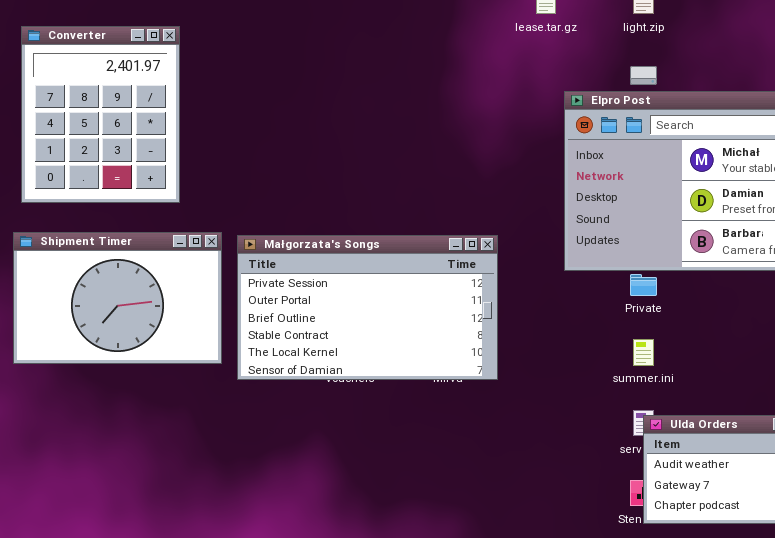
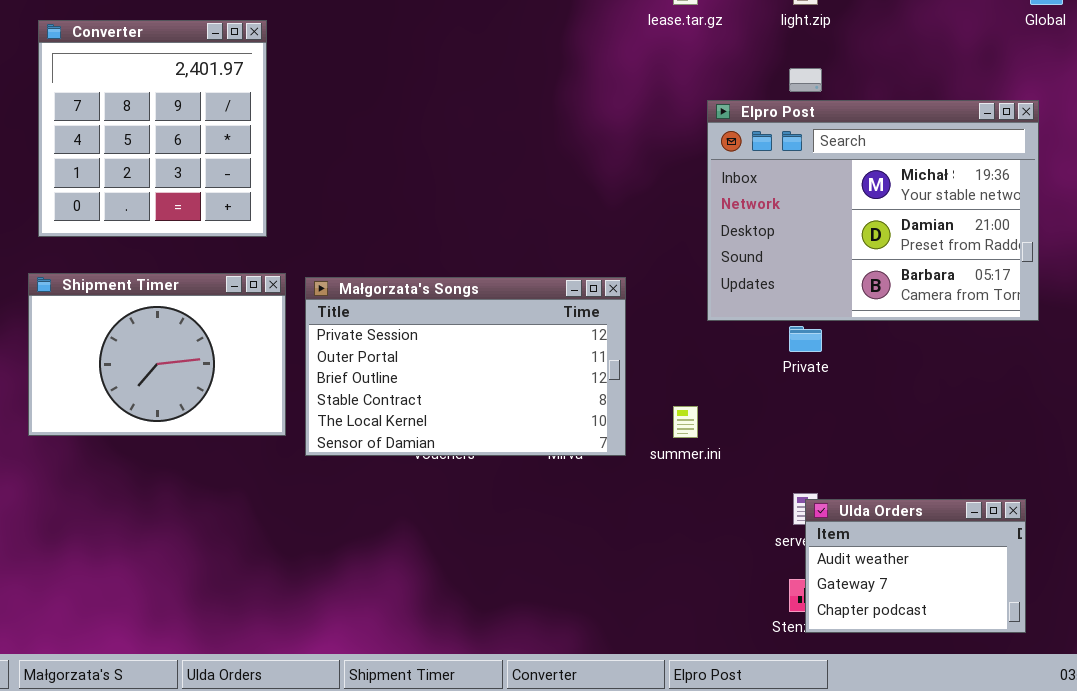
Converter: [21,26,180,203] -> [38,20,267,237], resized
summer.ini: [633,339,654,366] -> [673,406,698,438], moved

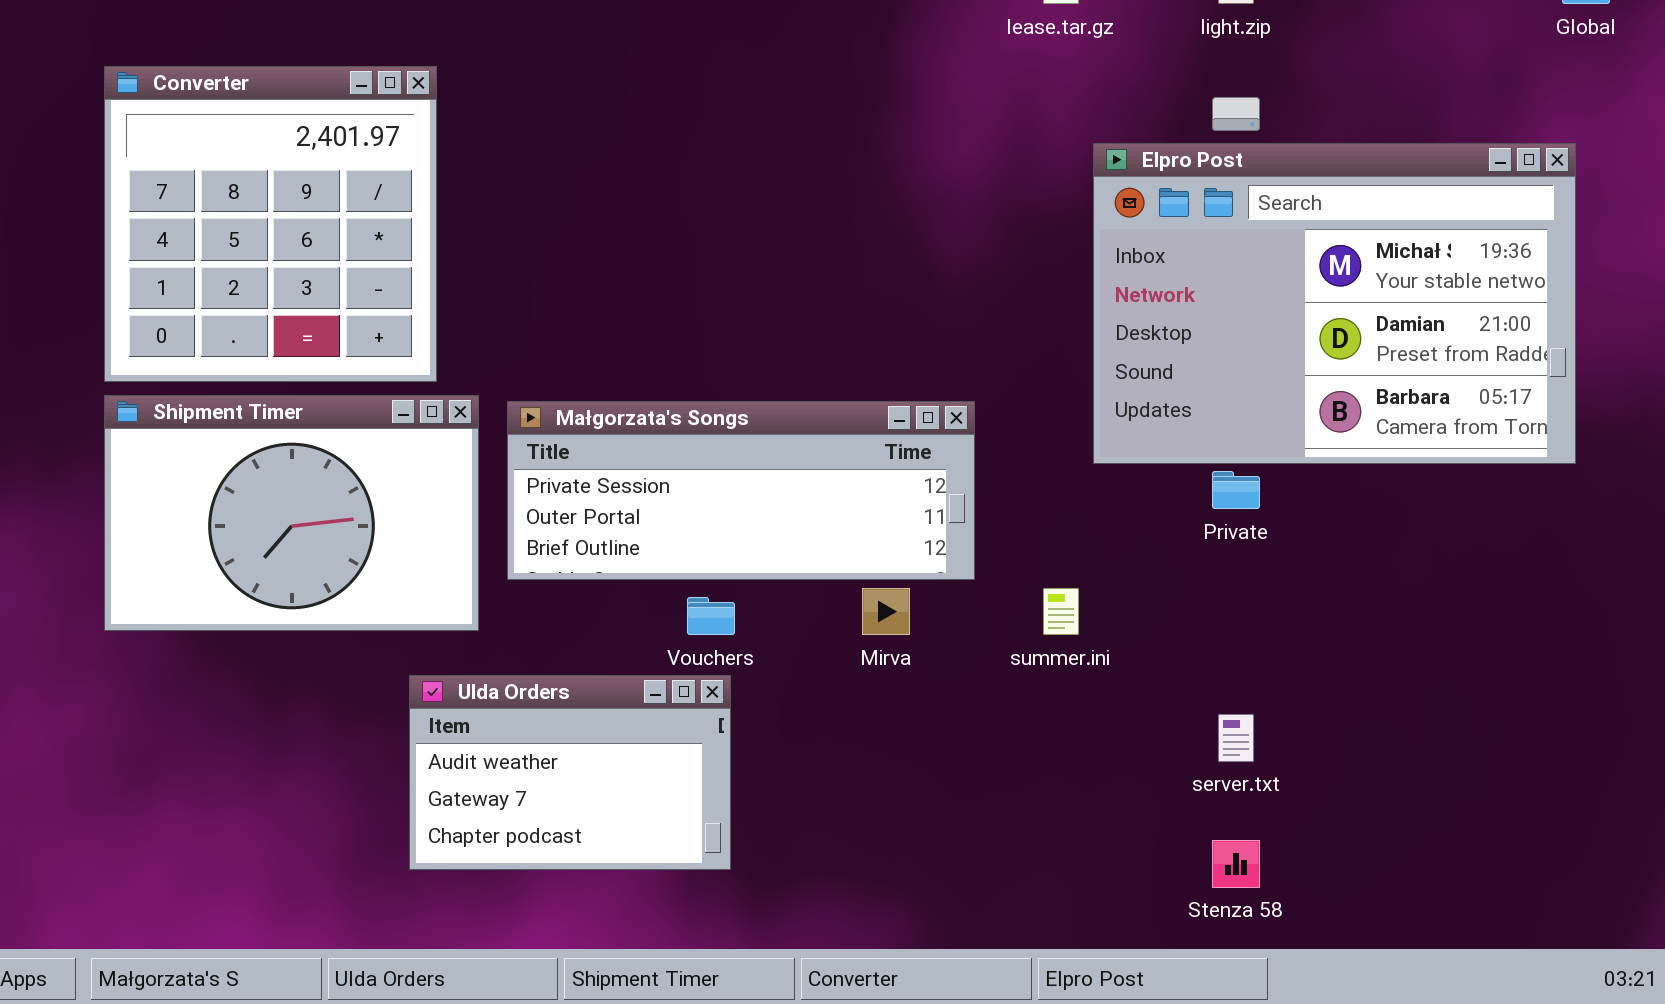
Converter: [38,20,267,237] -> [104,66,437,382], moved
Małgorzata's Songs: [305,277,626,456] -> [507,401,975,580], resized
Ulda Orders: [805,499,1026,633] -> [409,675,731,870], moved

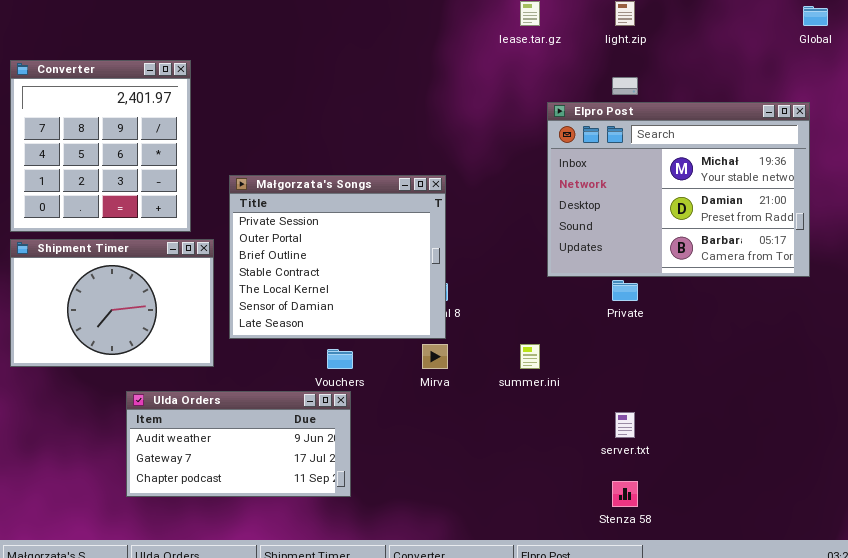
Małgorzata's Songs: [507,401,975,580] -> [229,175,446,339], resized
Ulda Orders: [409,675,731,870] -> [126,391,351,497], resized

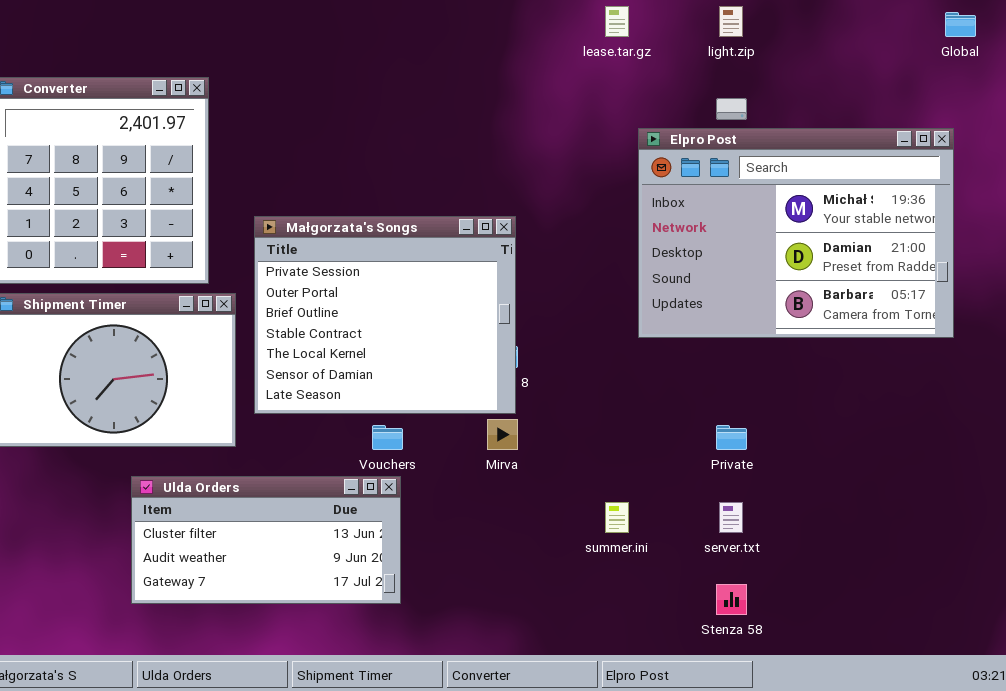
Private: [612,280,638,301] -> [716,425,747,450], moved
summer.ini: [520,344,540,369] -> [605,502,629,533], moved
Ulda Orders: [126,391,351,497] -> [131,476,401,604], scrolled up 1 row

